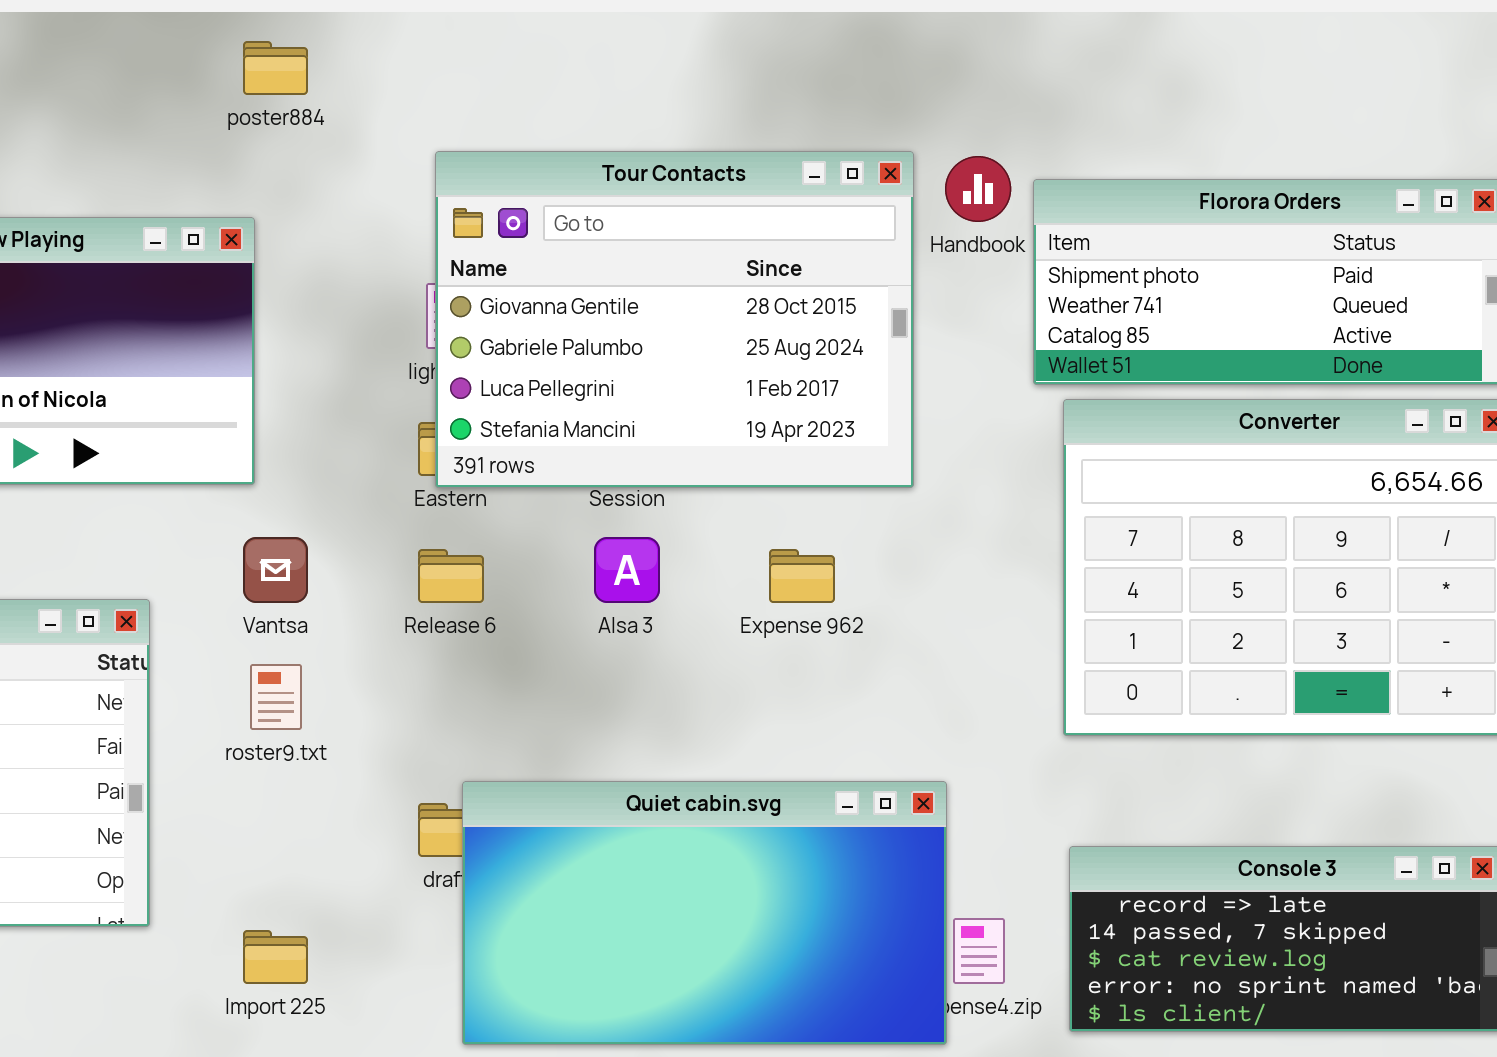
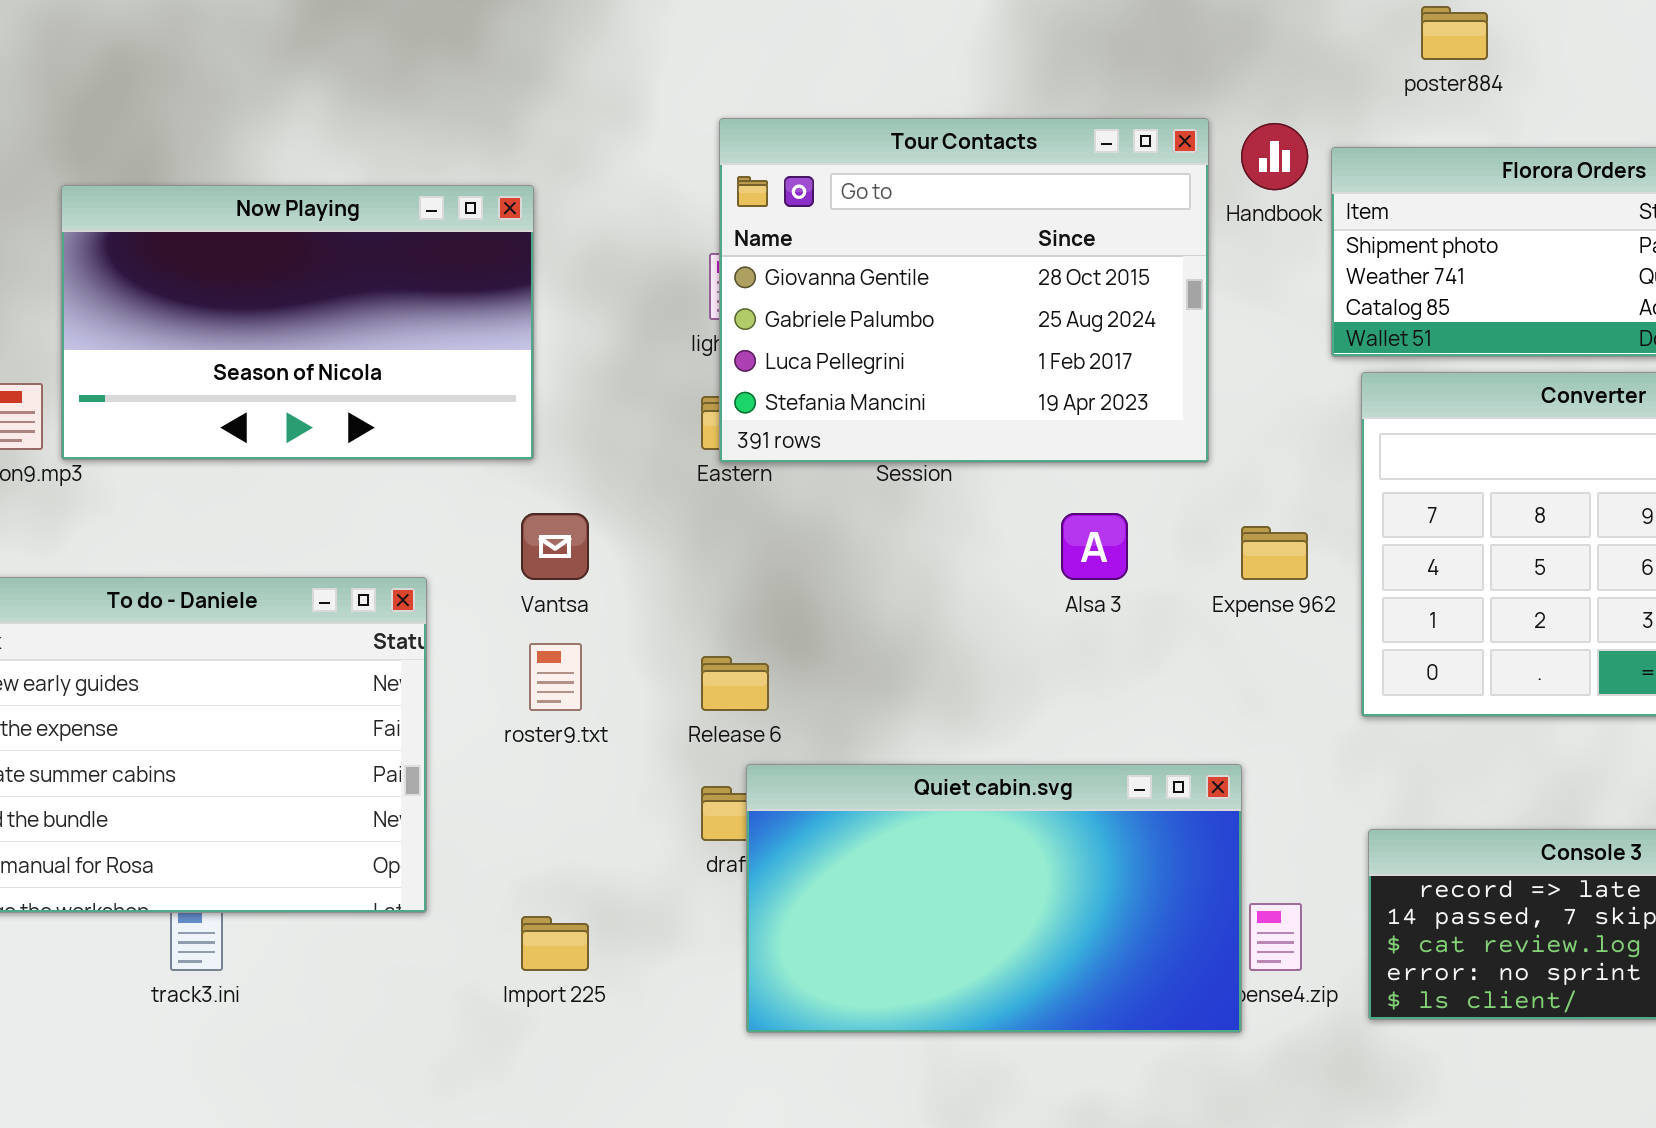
poster884: [243,41,308,95] -> [1421,6,1488,60], moved
Alsa 3: [594,537,660,603] -> [1061,513,1128,580], moved
Release 6: [418,549,484,603] -> [701,656,769,711], moved
Expense 962: [769,549,835,603] -> [1241,526,1308,580], moved

